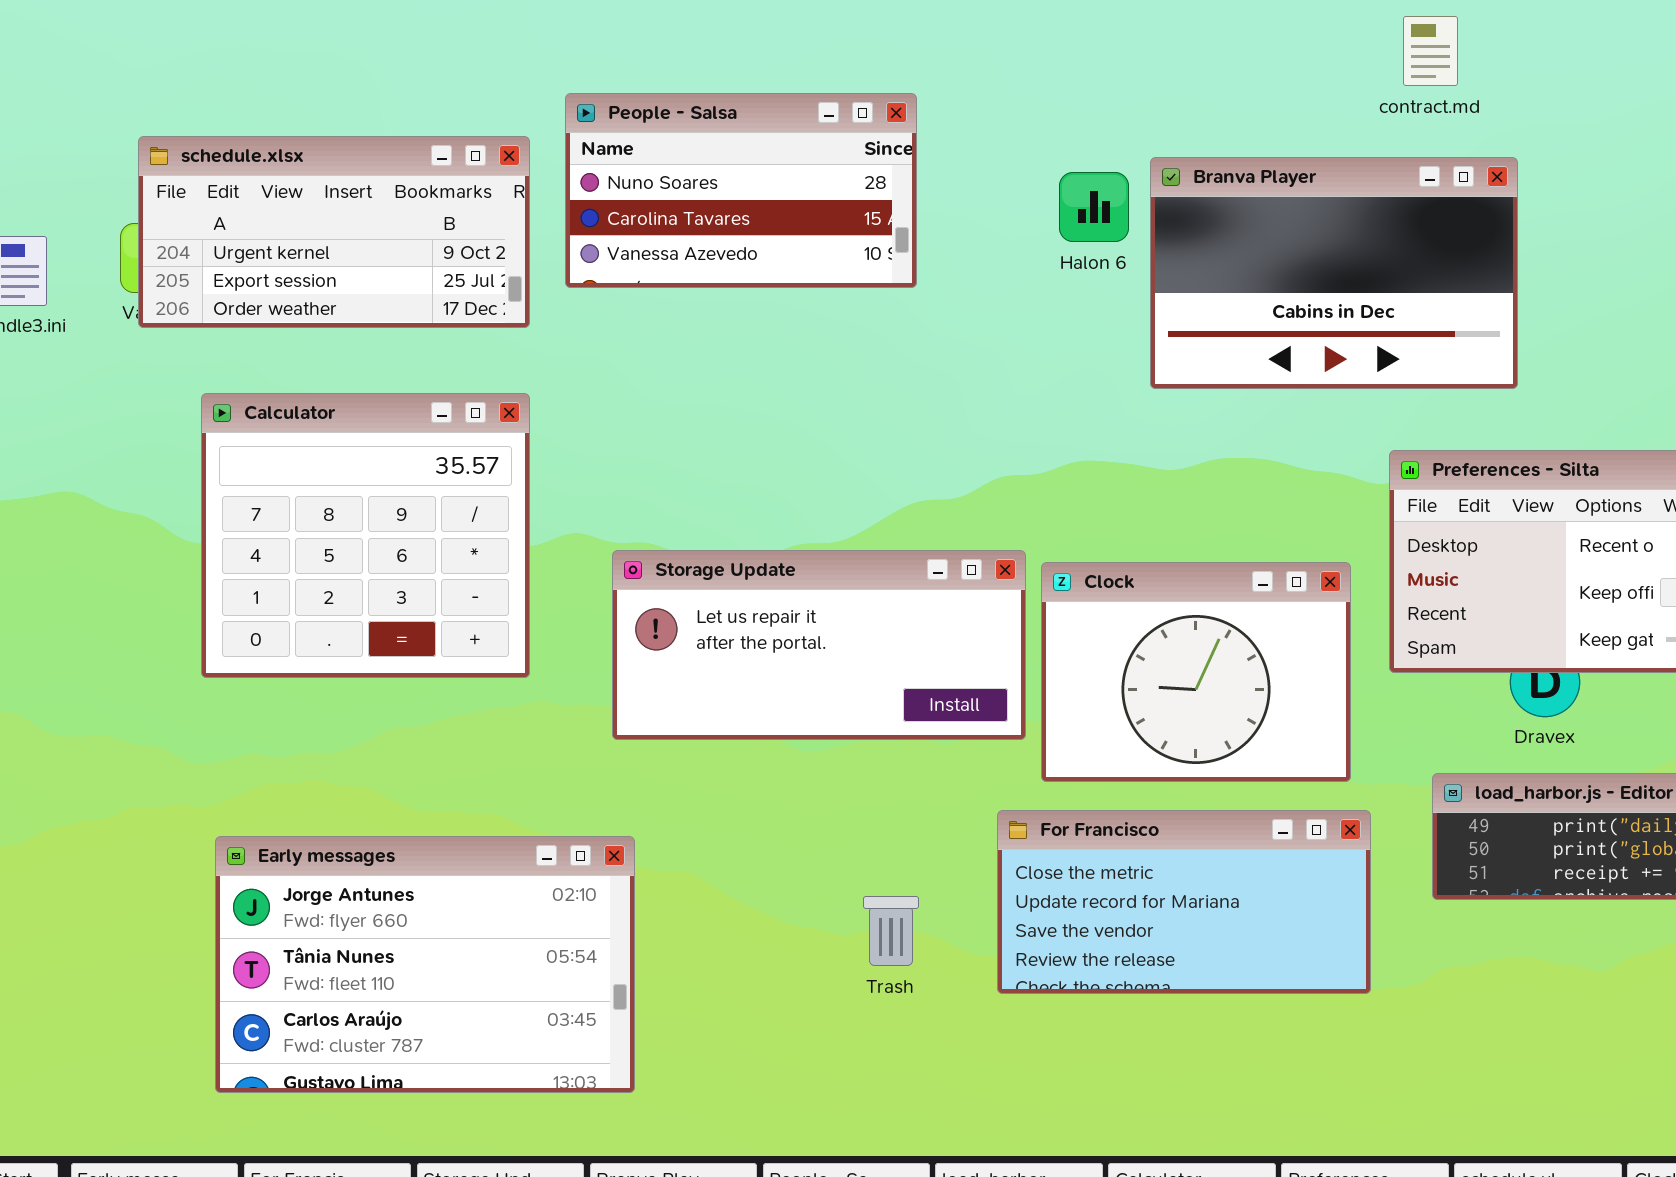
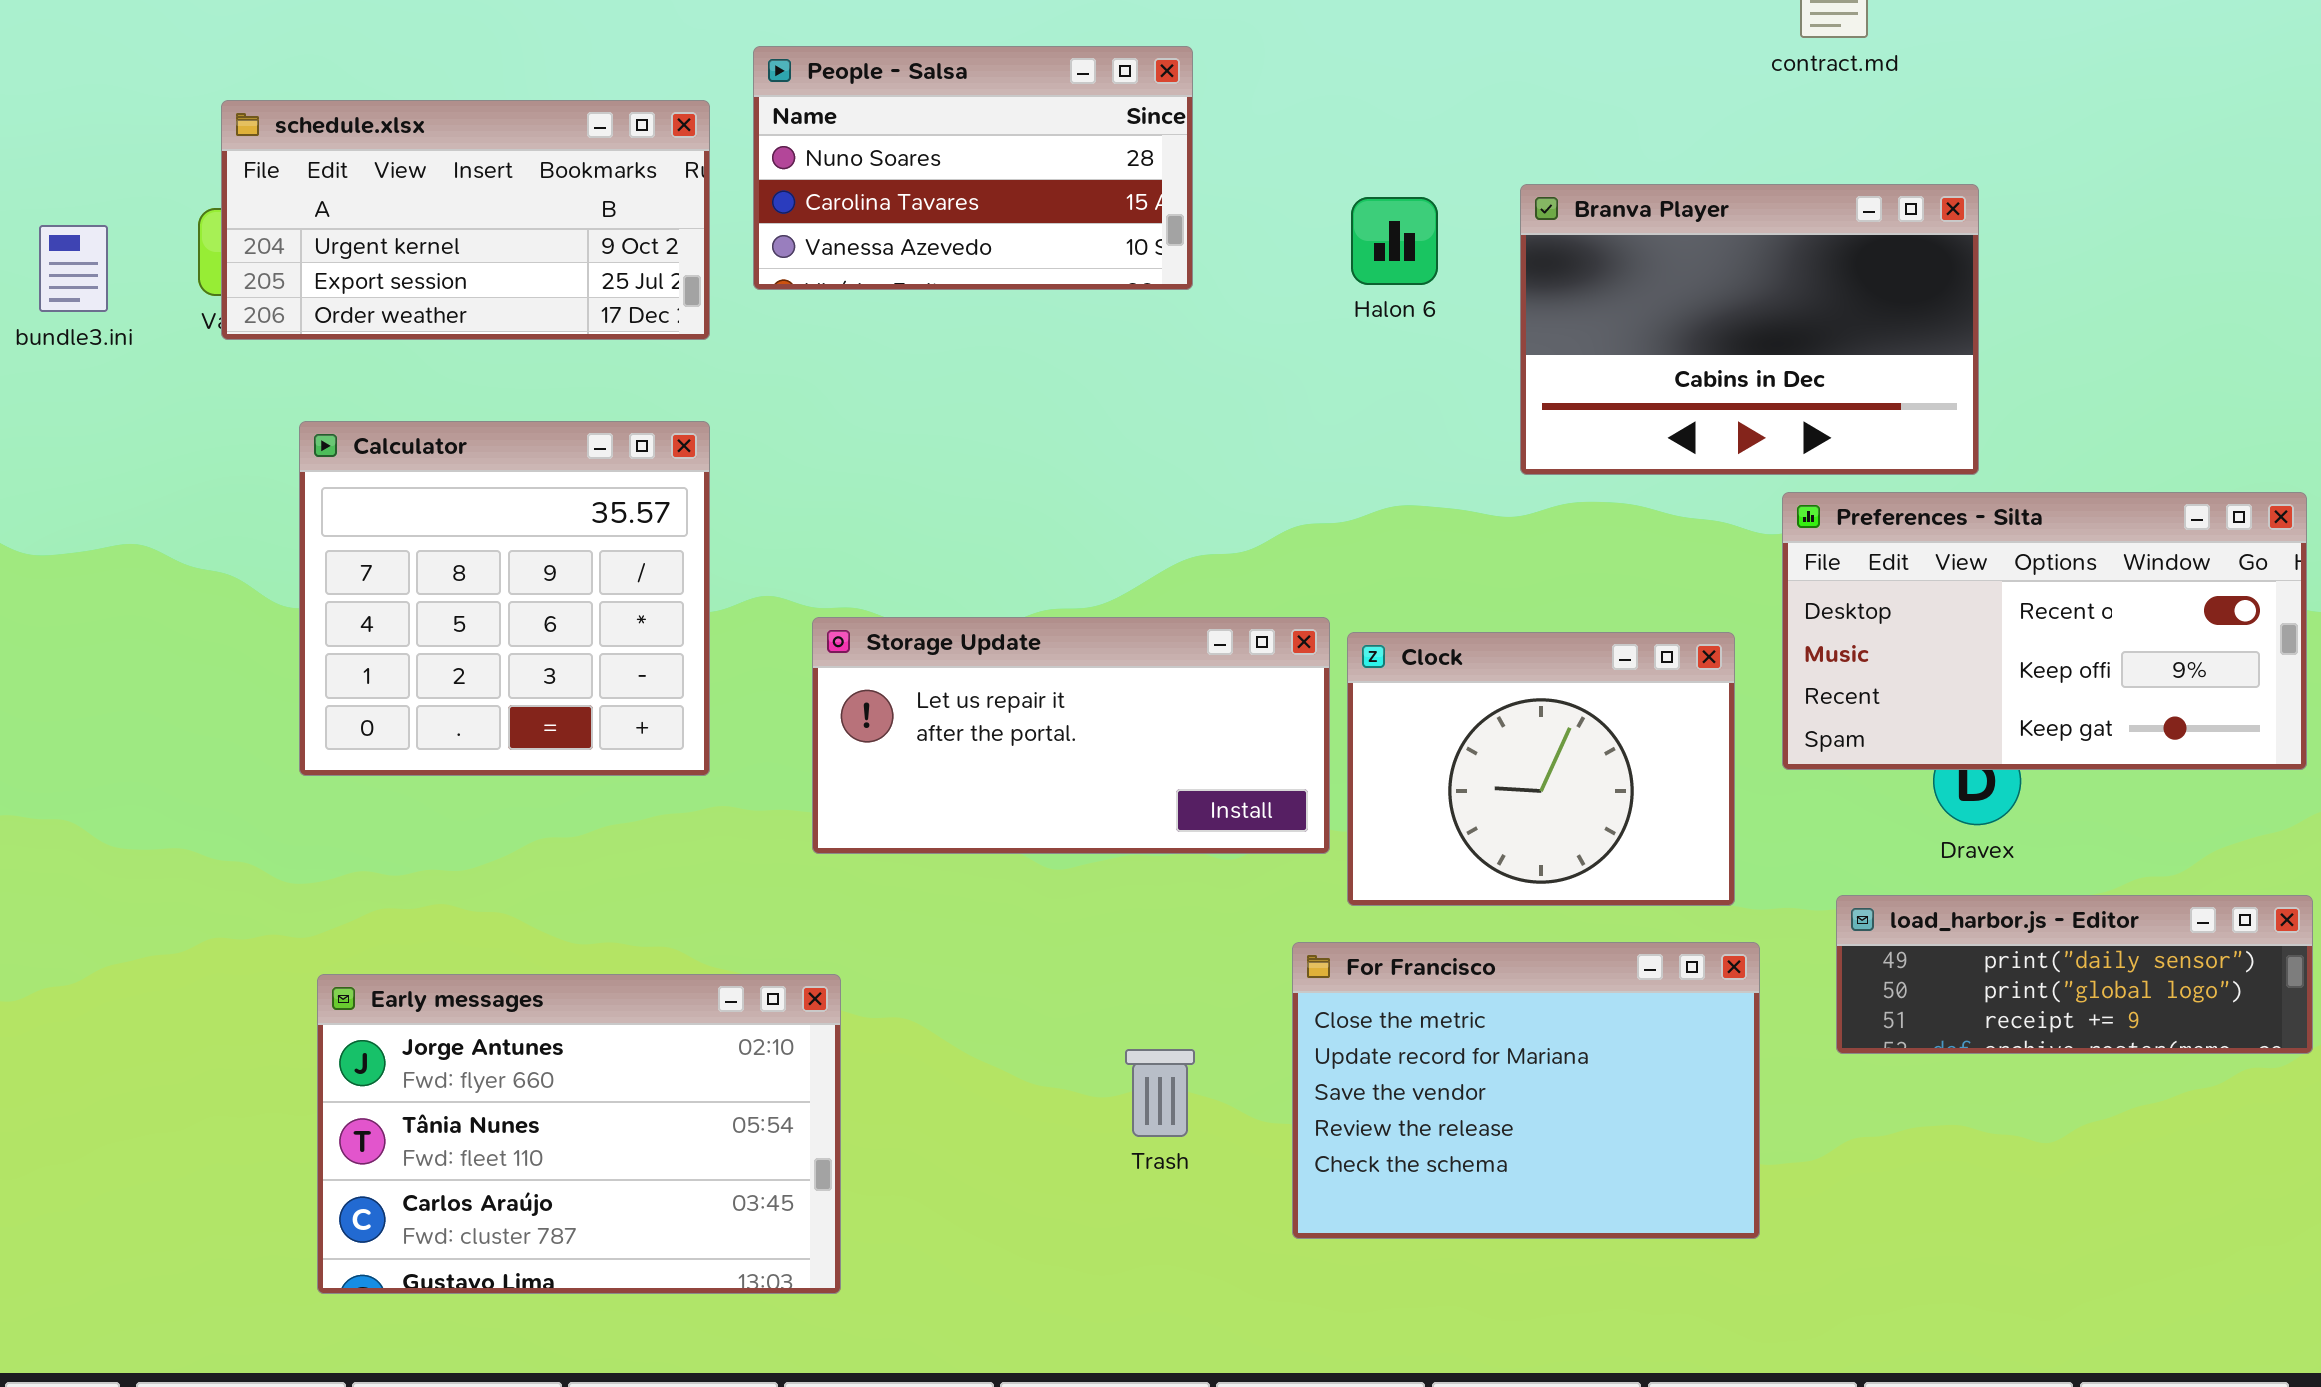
Branva Player: [1150,157,1518,389] -> [1520,184,1979,475], moved
Halon 6: [1059,172,1129,242] -> [1351,197,1438,285], moved
For Francisco: [997,810,1371,994] -> [1292,942,1760,1239], resized

